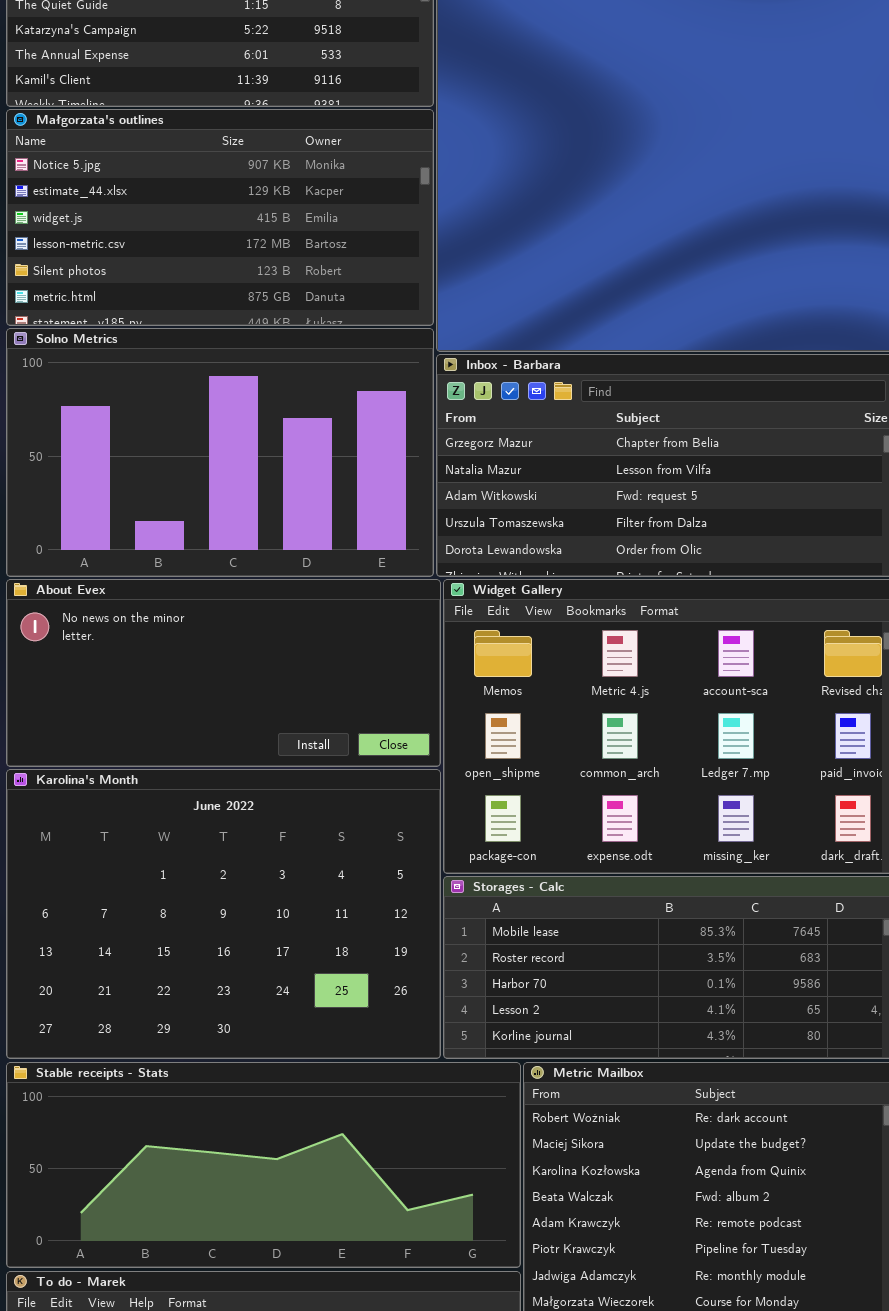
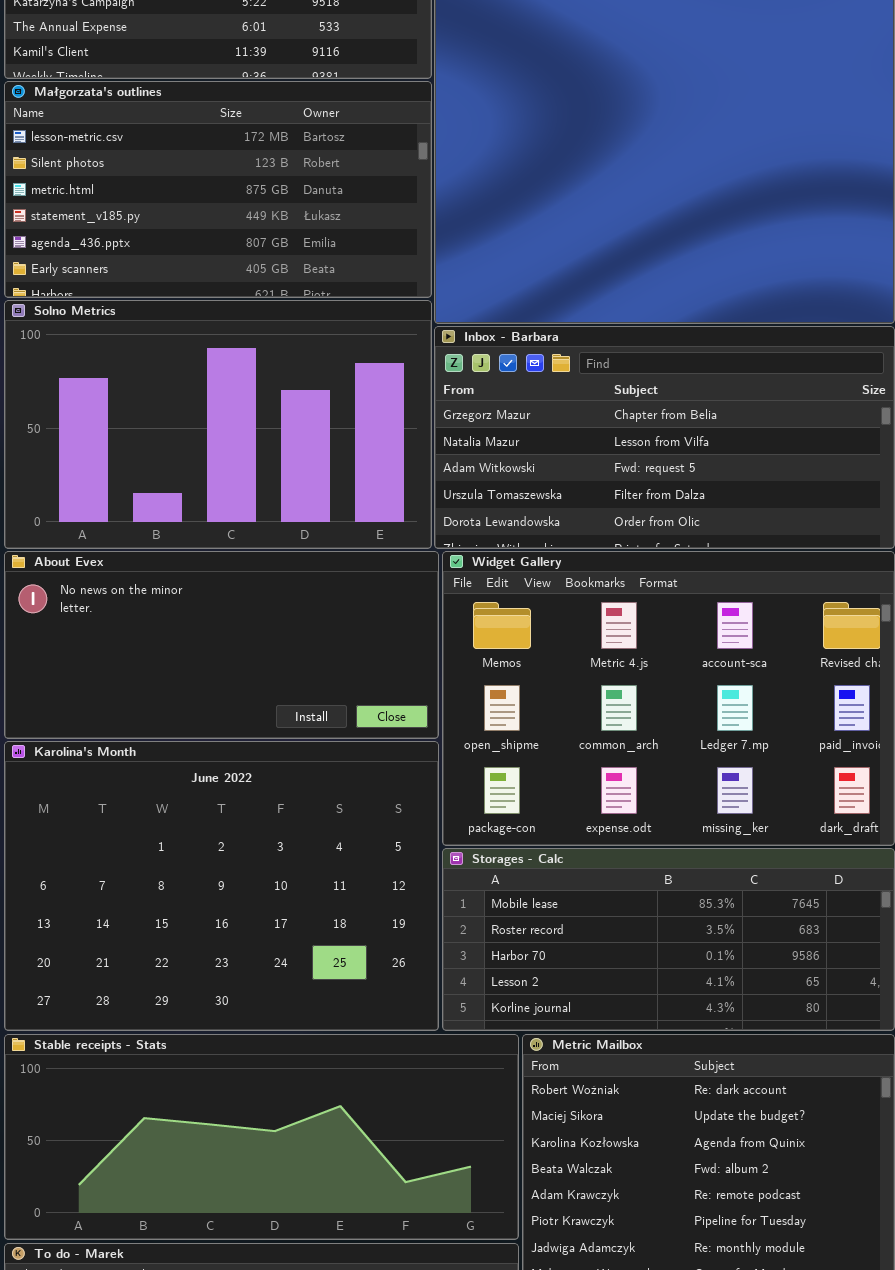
Małgorzata's outlines: [6,109,434,326] -> [4,81,432,298], scrolled down 3 rows

